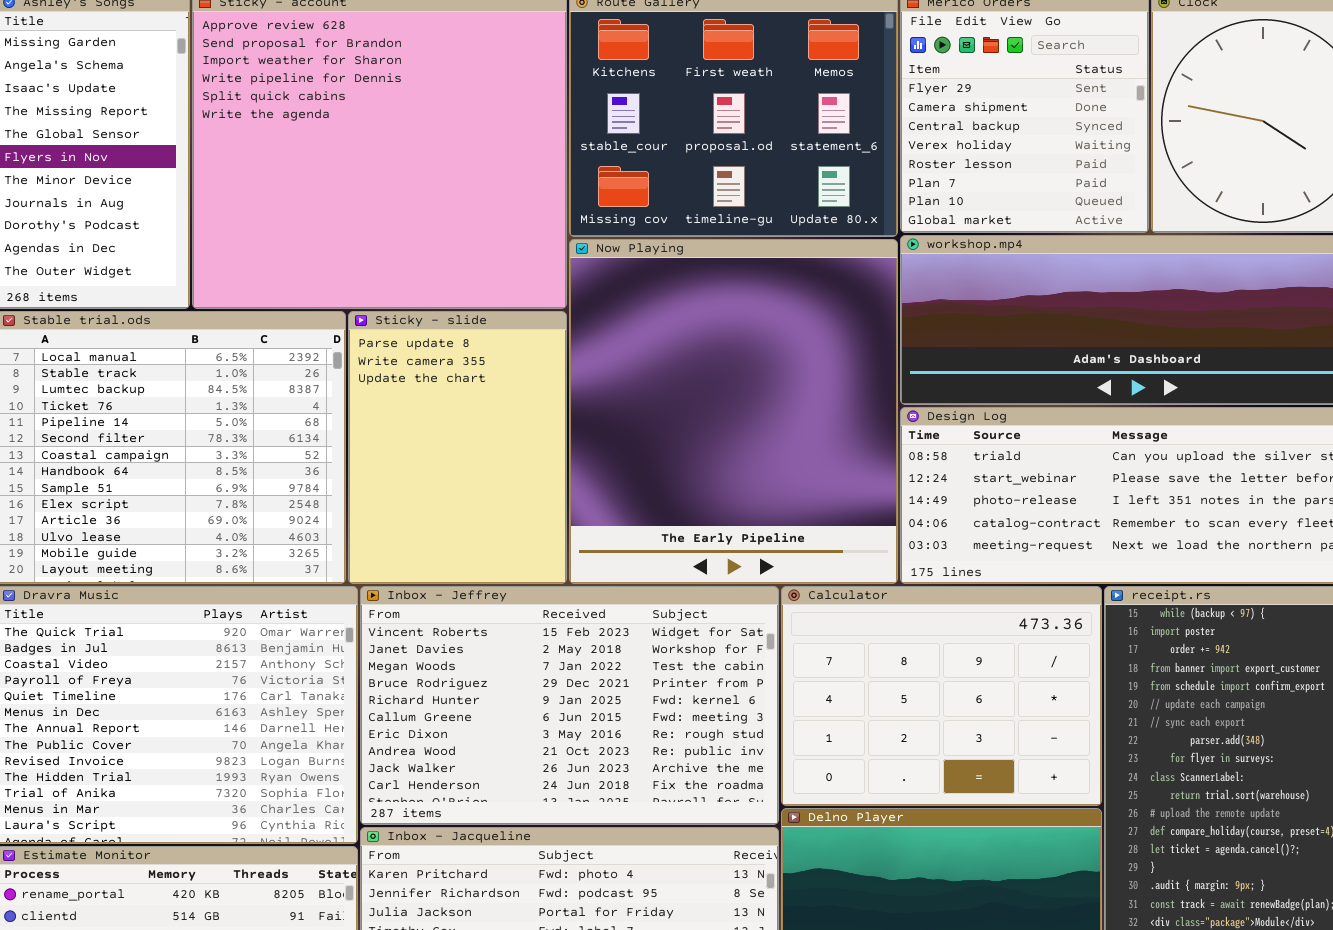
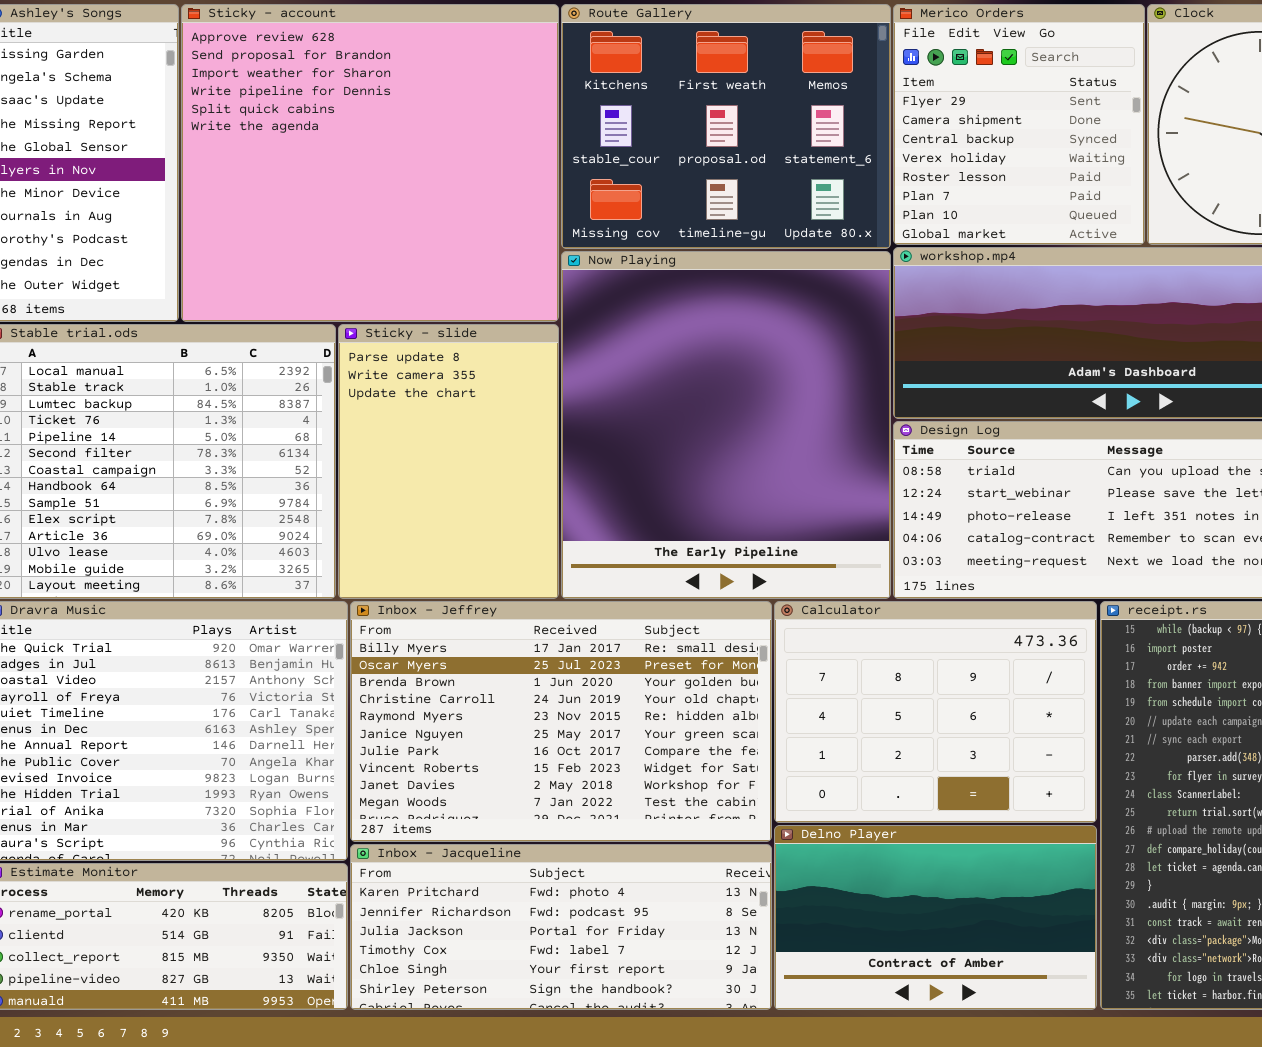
Inbox - Jeffrey: [360,586,779,825] -> [350,601,772,842], scrolled up 7 rows

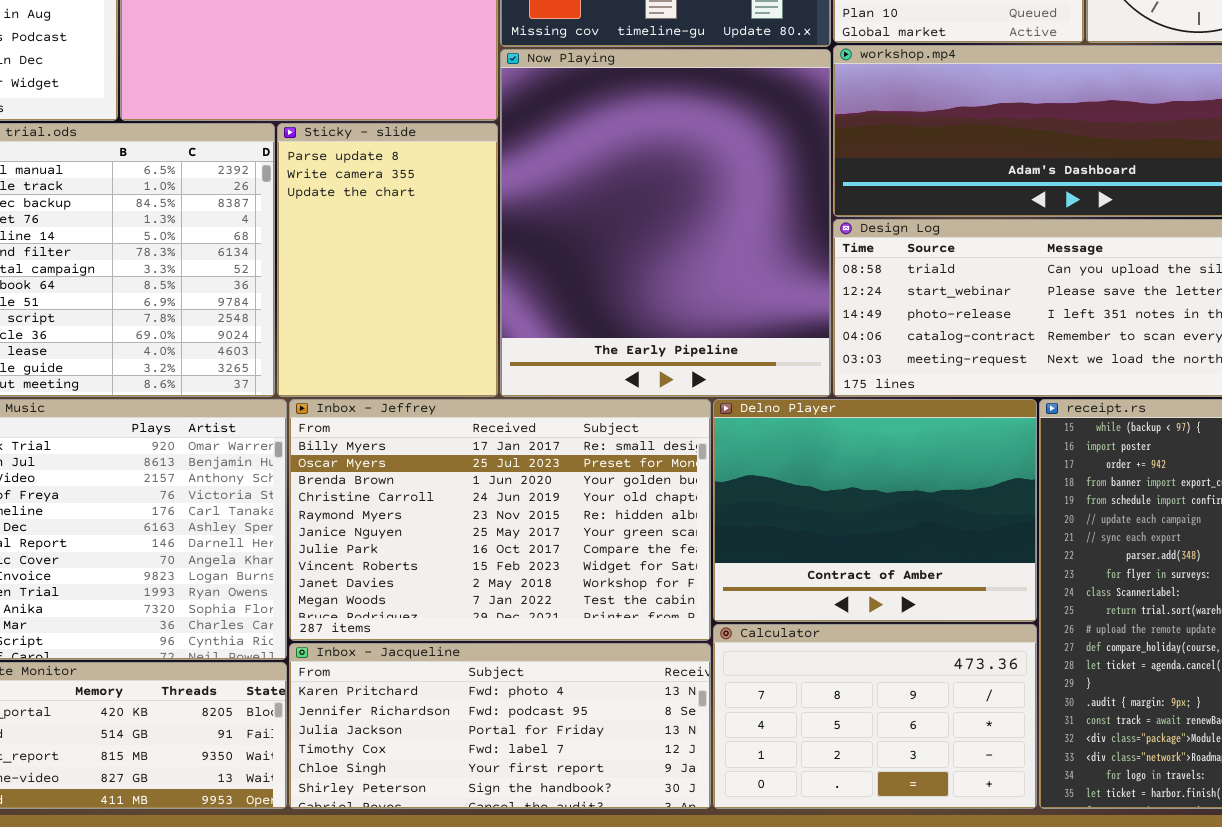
Calculator: [774,601,1097,823] -> [713,624,1037,809], moved, resized
Delno Player: [774,825,1097,1010] -> [713,399,1037,622], moved, resized

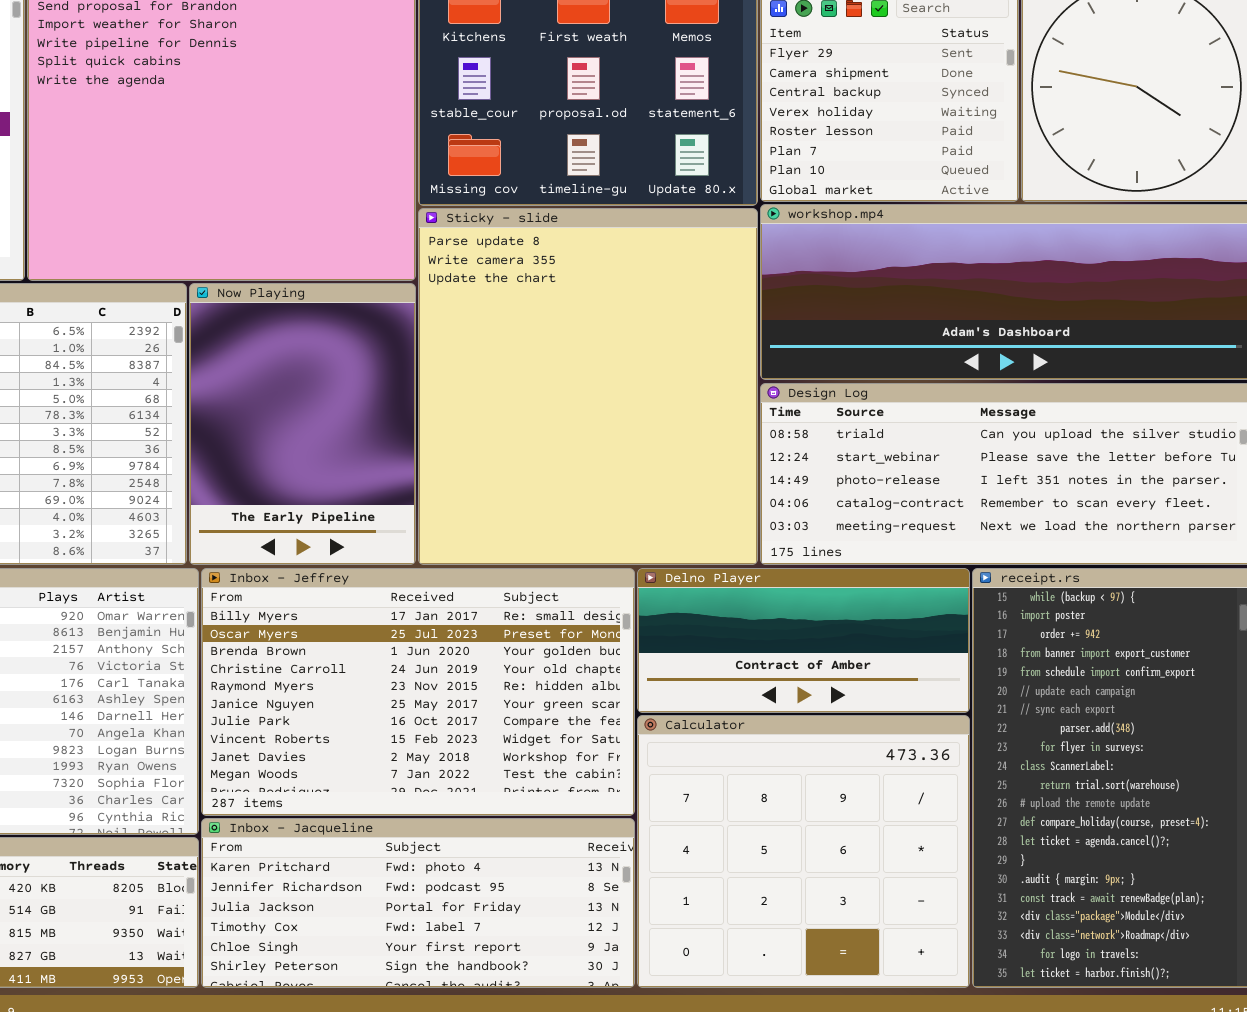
Now Playing: [500,49,831,397] -> [189,283,416,565], moved, resized
Sticky - slide: [277,123,498,397] -> [418,208,758,565], moved, resized
Delno Player: [713,399,1037,622] -> [637,568,970,713], resized
Calculator: [713,624,1037,809] -> [637,715,970,988], resized

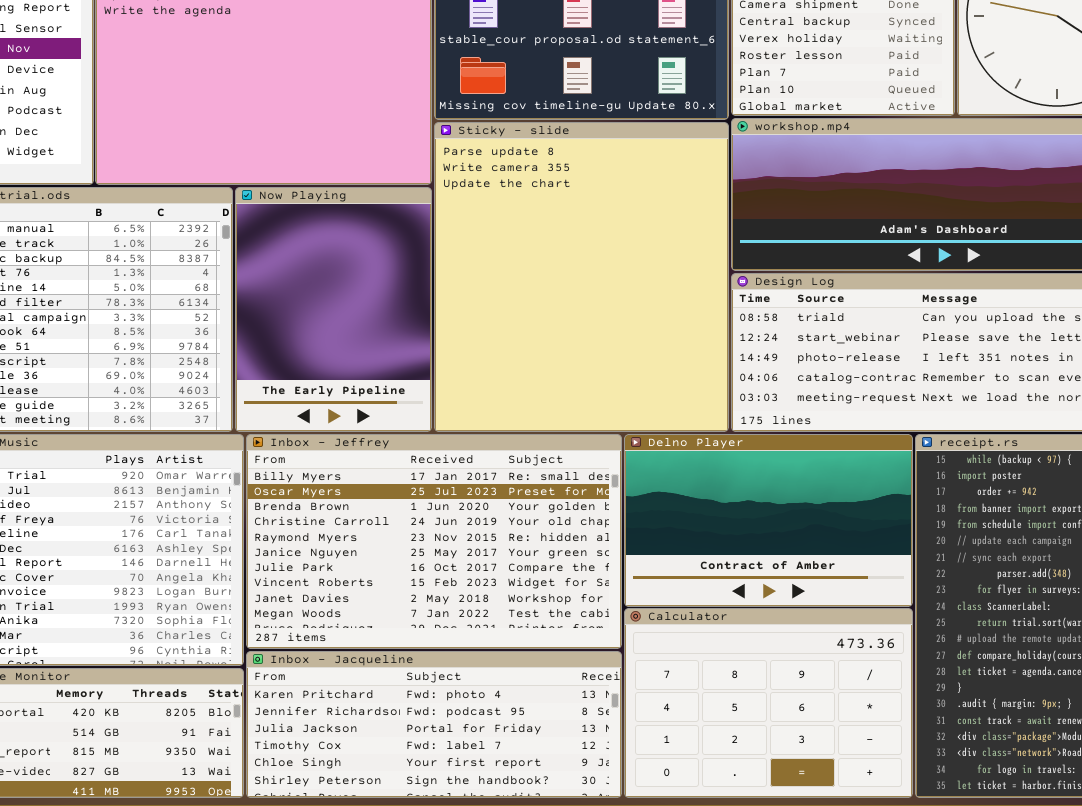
Delno Player: [637,568,970,713] -> [624,434,913,607], resized
Calculator: [637,715,970,988] -> [624,608,913,798], resized

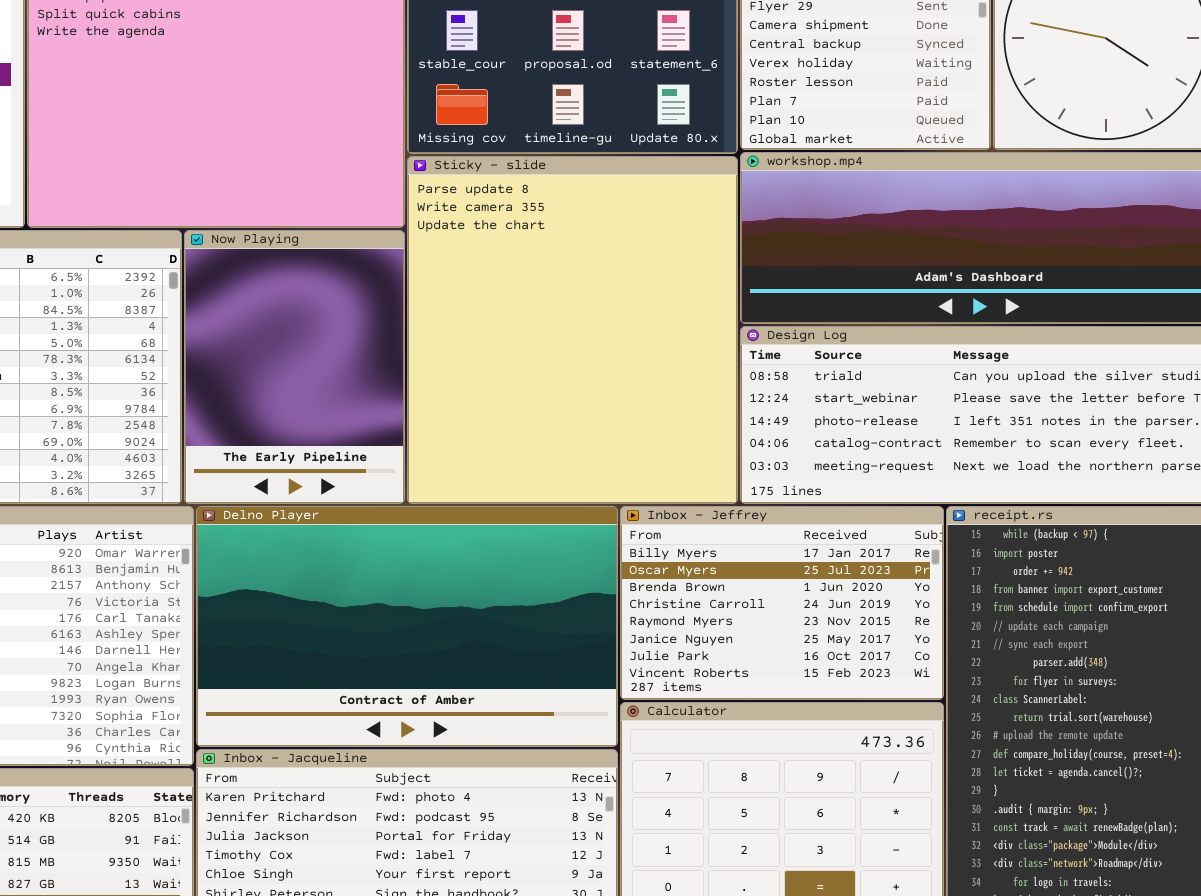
Inbox - Jeffrey: [246,434,622,649] -> [620,506,944,700], moved, resized
Delno Player: [624,434,913,607] -> [196,506,618,747], moved, resized

